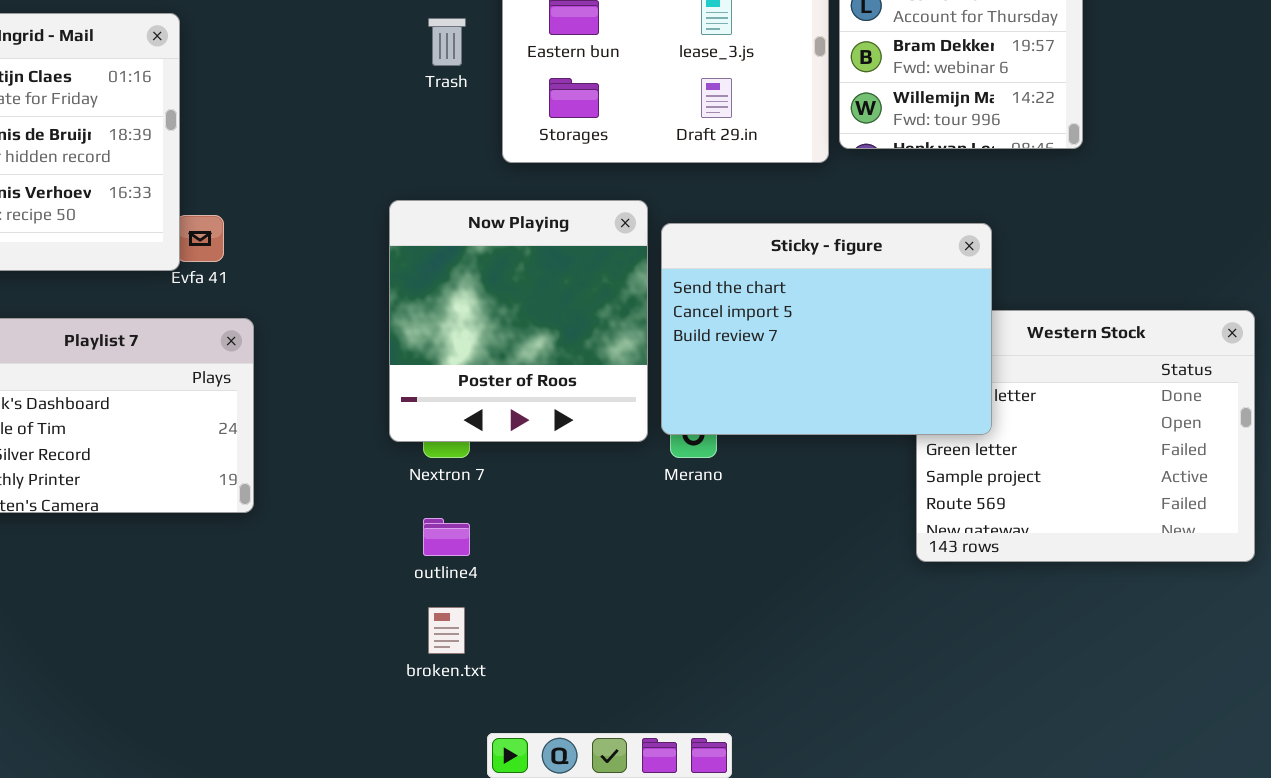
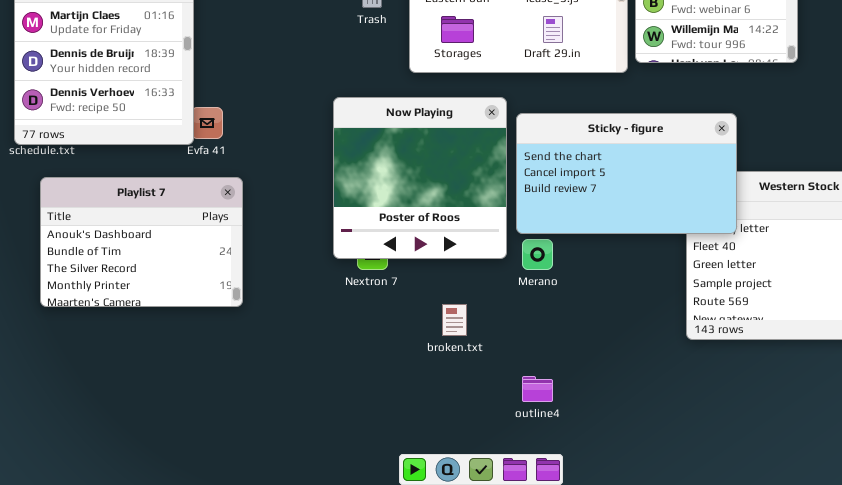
Sticky - figure: [661,223,992,435] -> [516,113,737,234], resized
outline4: [423,518,470,556] -> [522,376,553,402], moved
broken.txt: [428,607,465,654] -> [442,304,467,336], moved

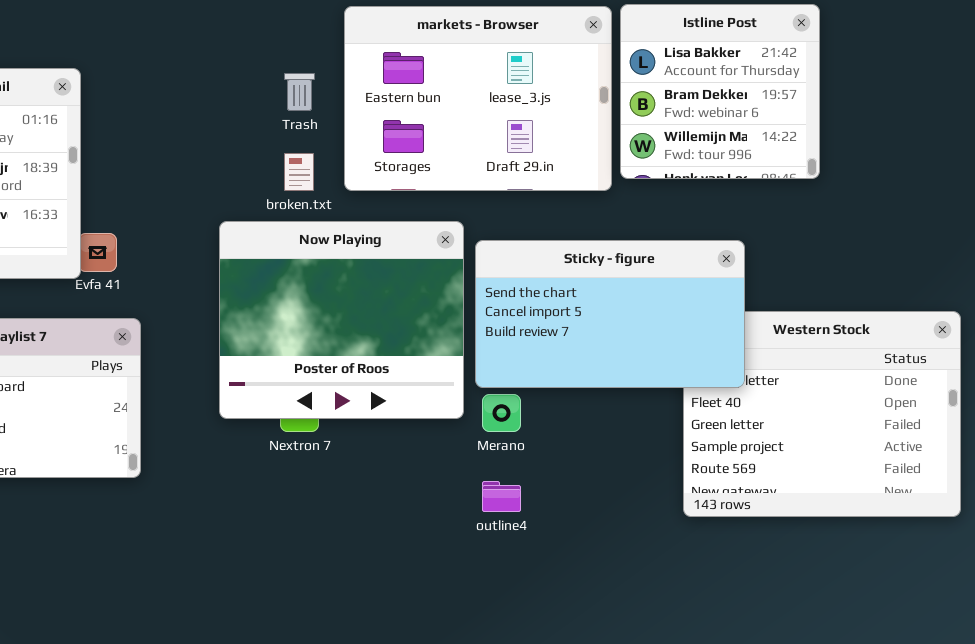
Now Playing: [333,97,507,259] -> [219,221,464,419], resized
broken.txt: [442,304,467,336] -> [284,153,314,191], moved
outline4: [522,376,553,402] -> [482,481,521,512], moved

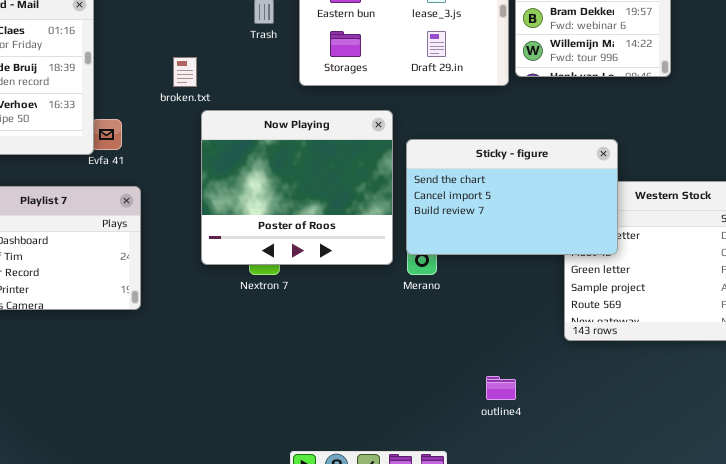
broken.txt: [284,153,314,191] -> [173,57,197,87], moved
Sticky - figure: [475,240,745,388] -> [406,139,618,255], moved
outline4: [482,481,521,512] -> [486,376,516,400], moved

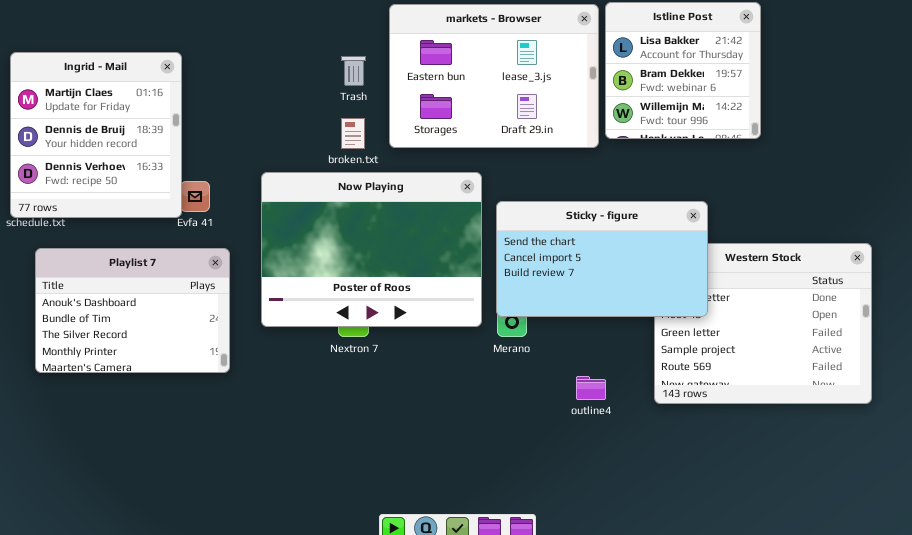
broken.txt: [173,57,197,87] -> [341,118,365,149], moved
Now Playing: [201,110,393,265] -> [261,172,482,327], resized
outline4: [486,376,516,400] -> [576,376,606,400], moved

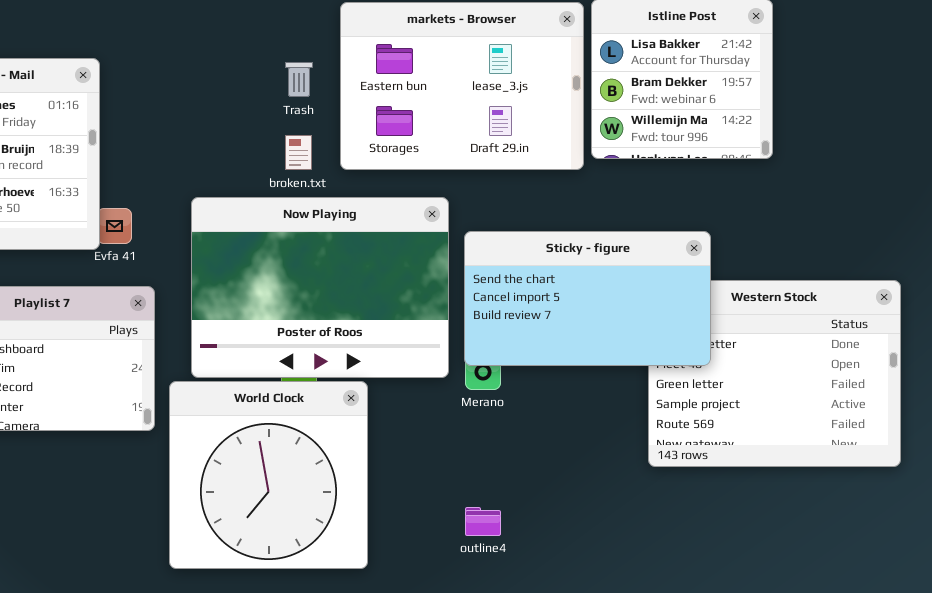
World Clock: none -> [169,381,368,569], opened
outline4: [576,376,606,400] -> [465,507,501,536], moved

